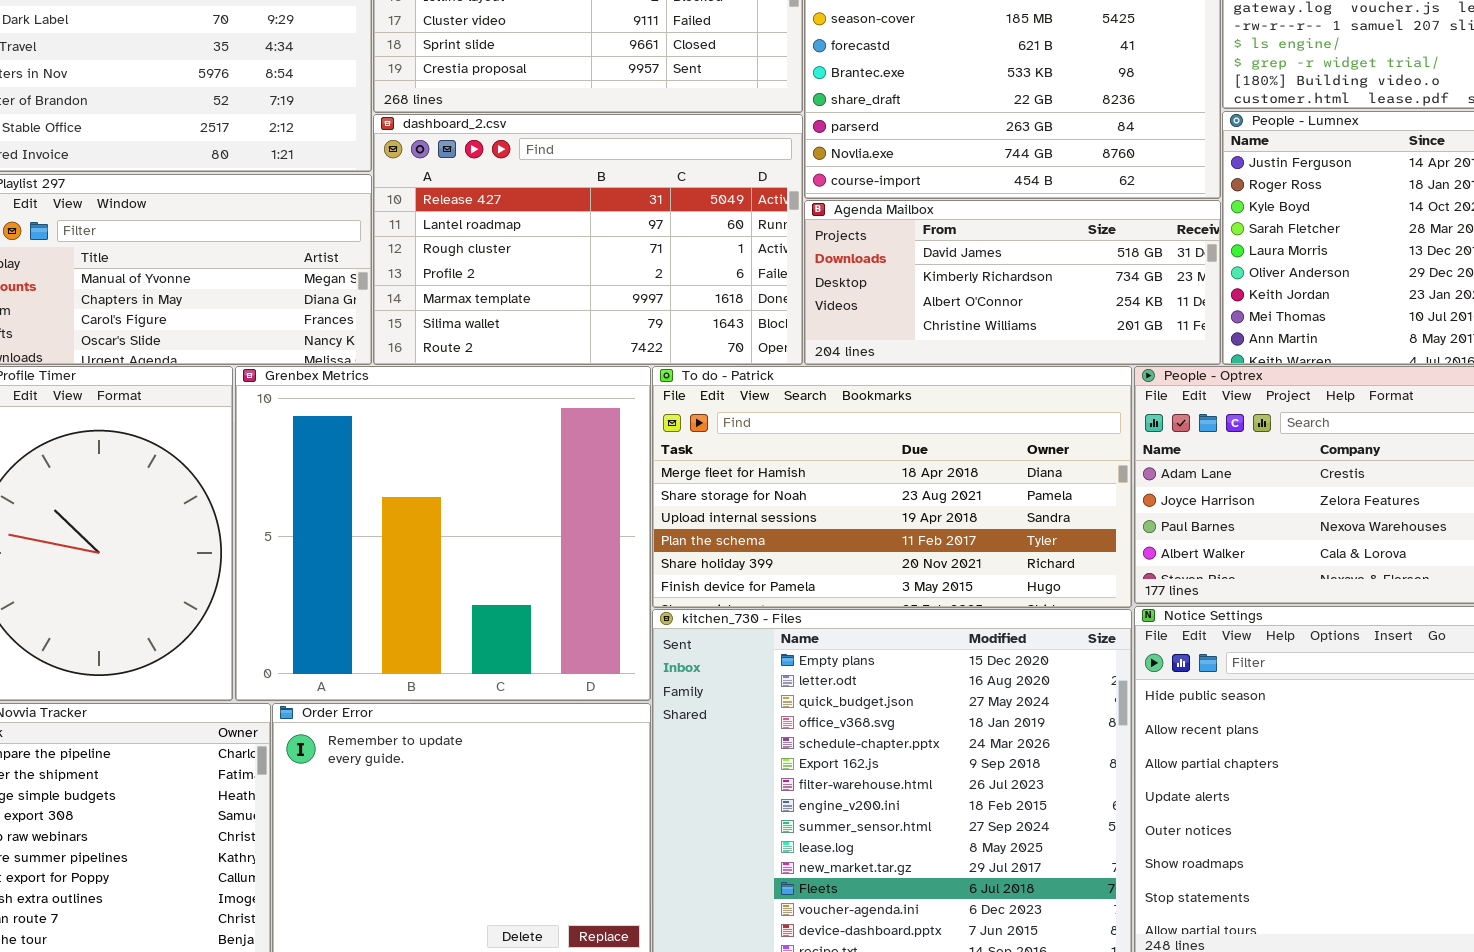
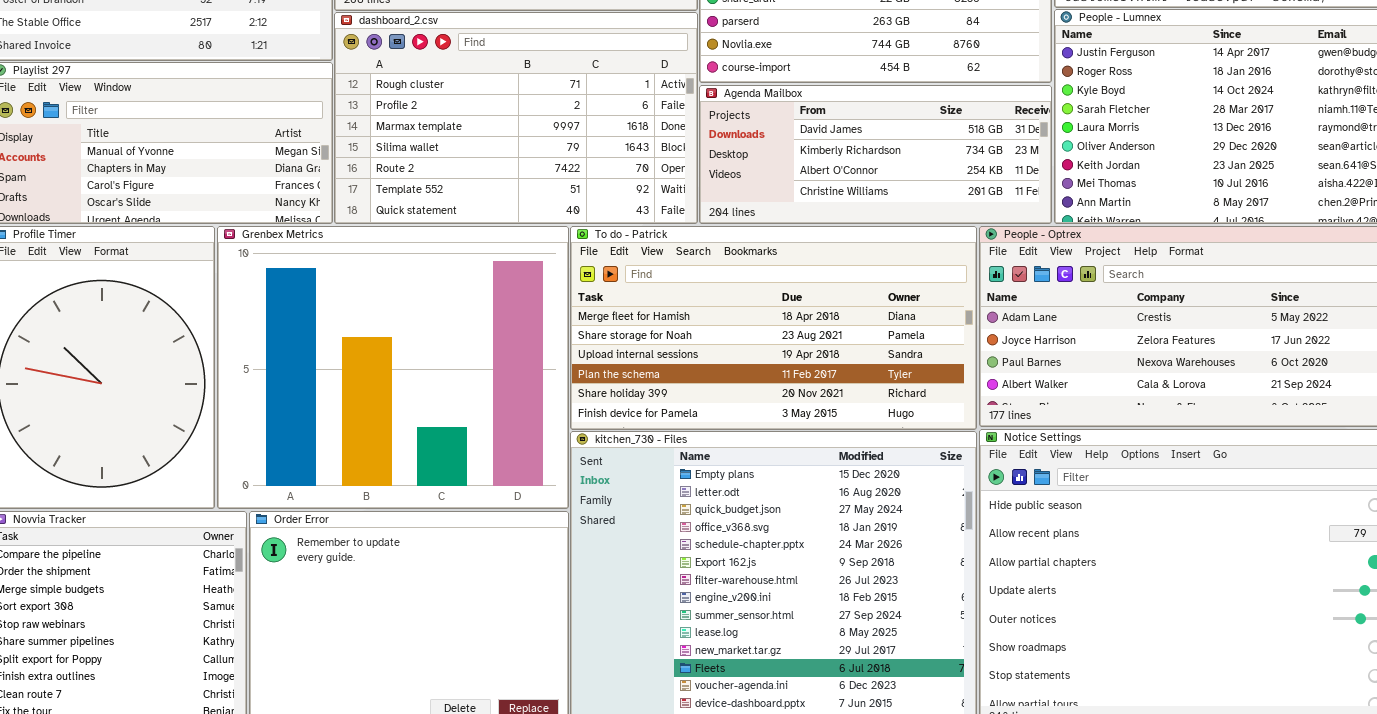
dashboard_2.csv: [373,114,803,365] -> [334,12,698,224], scrolled down 2 rows

